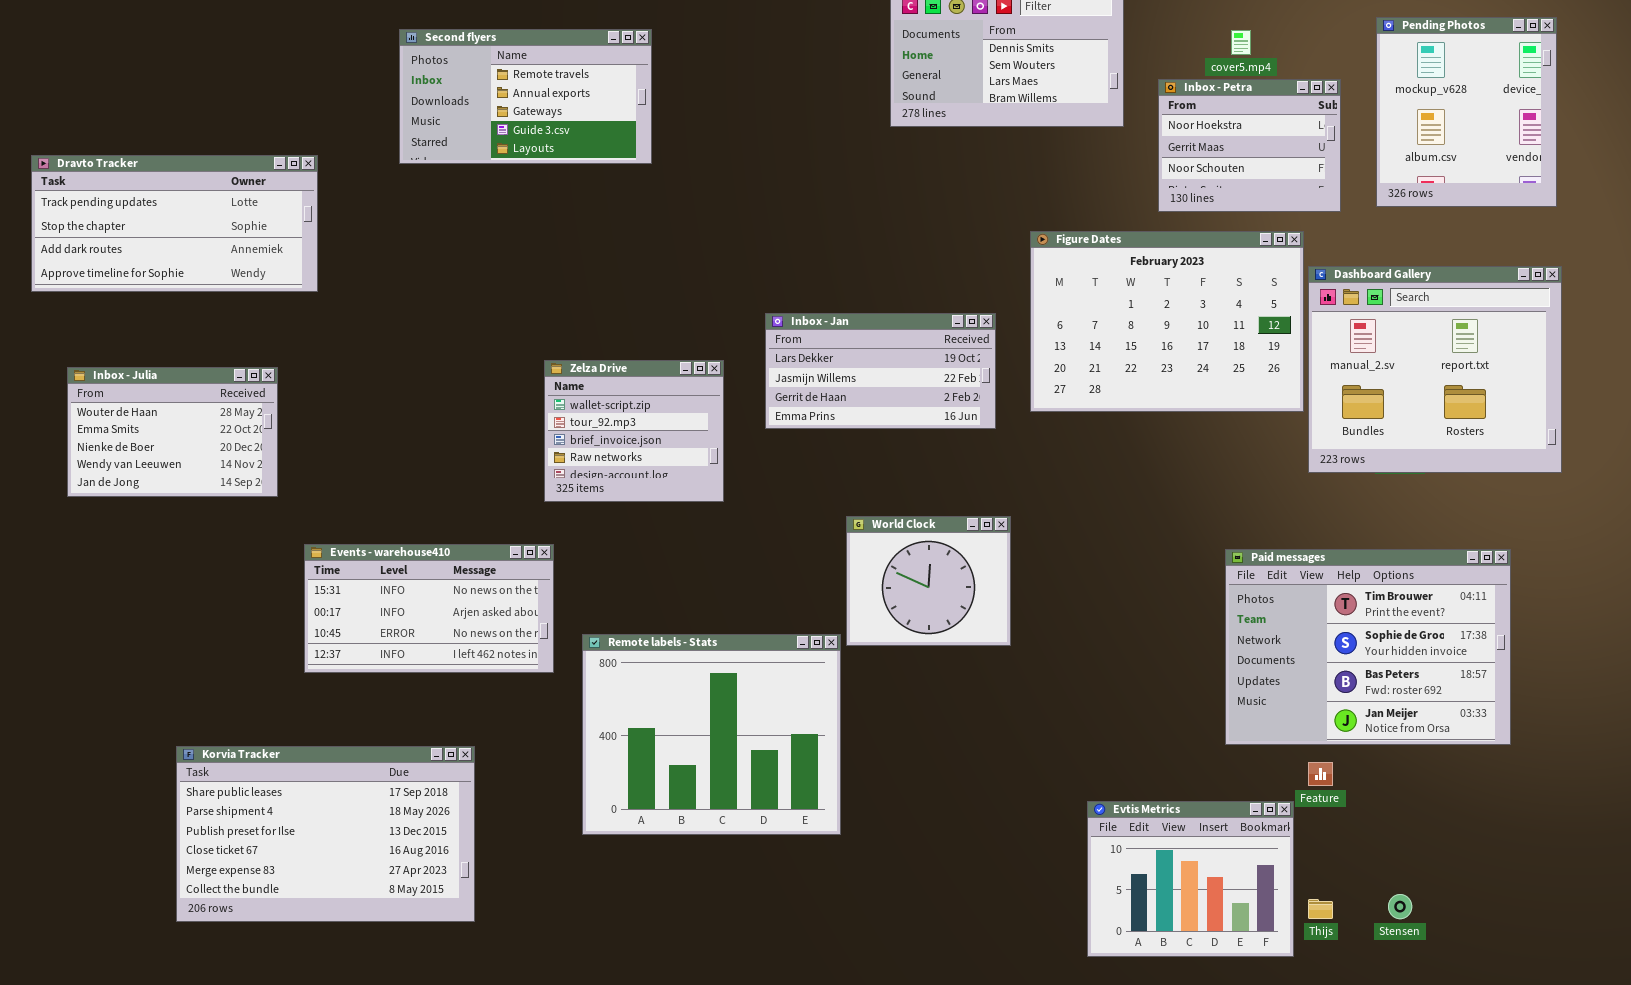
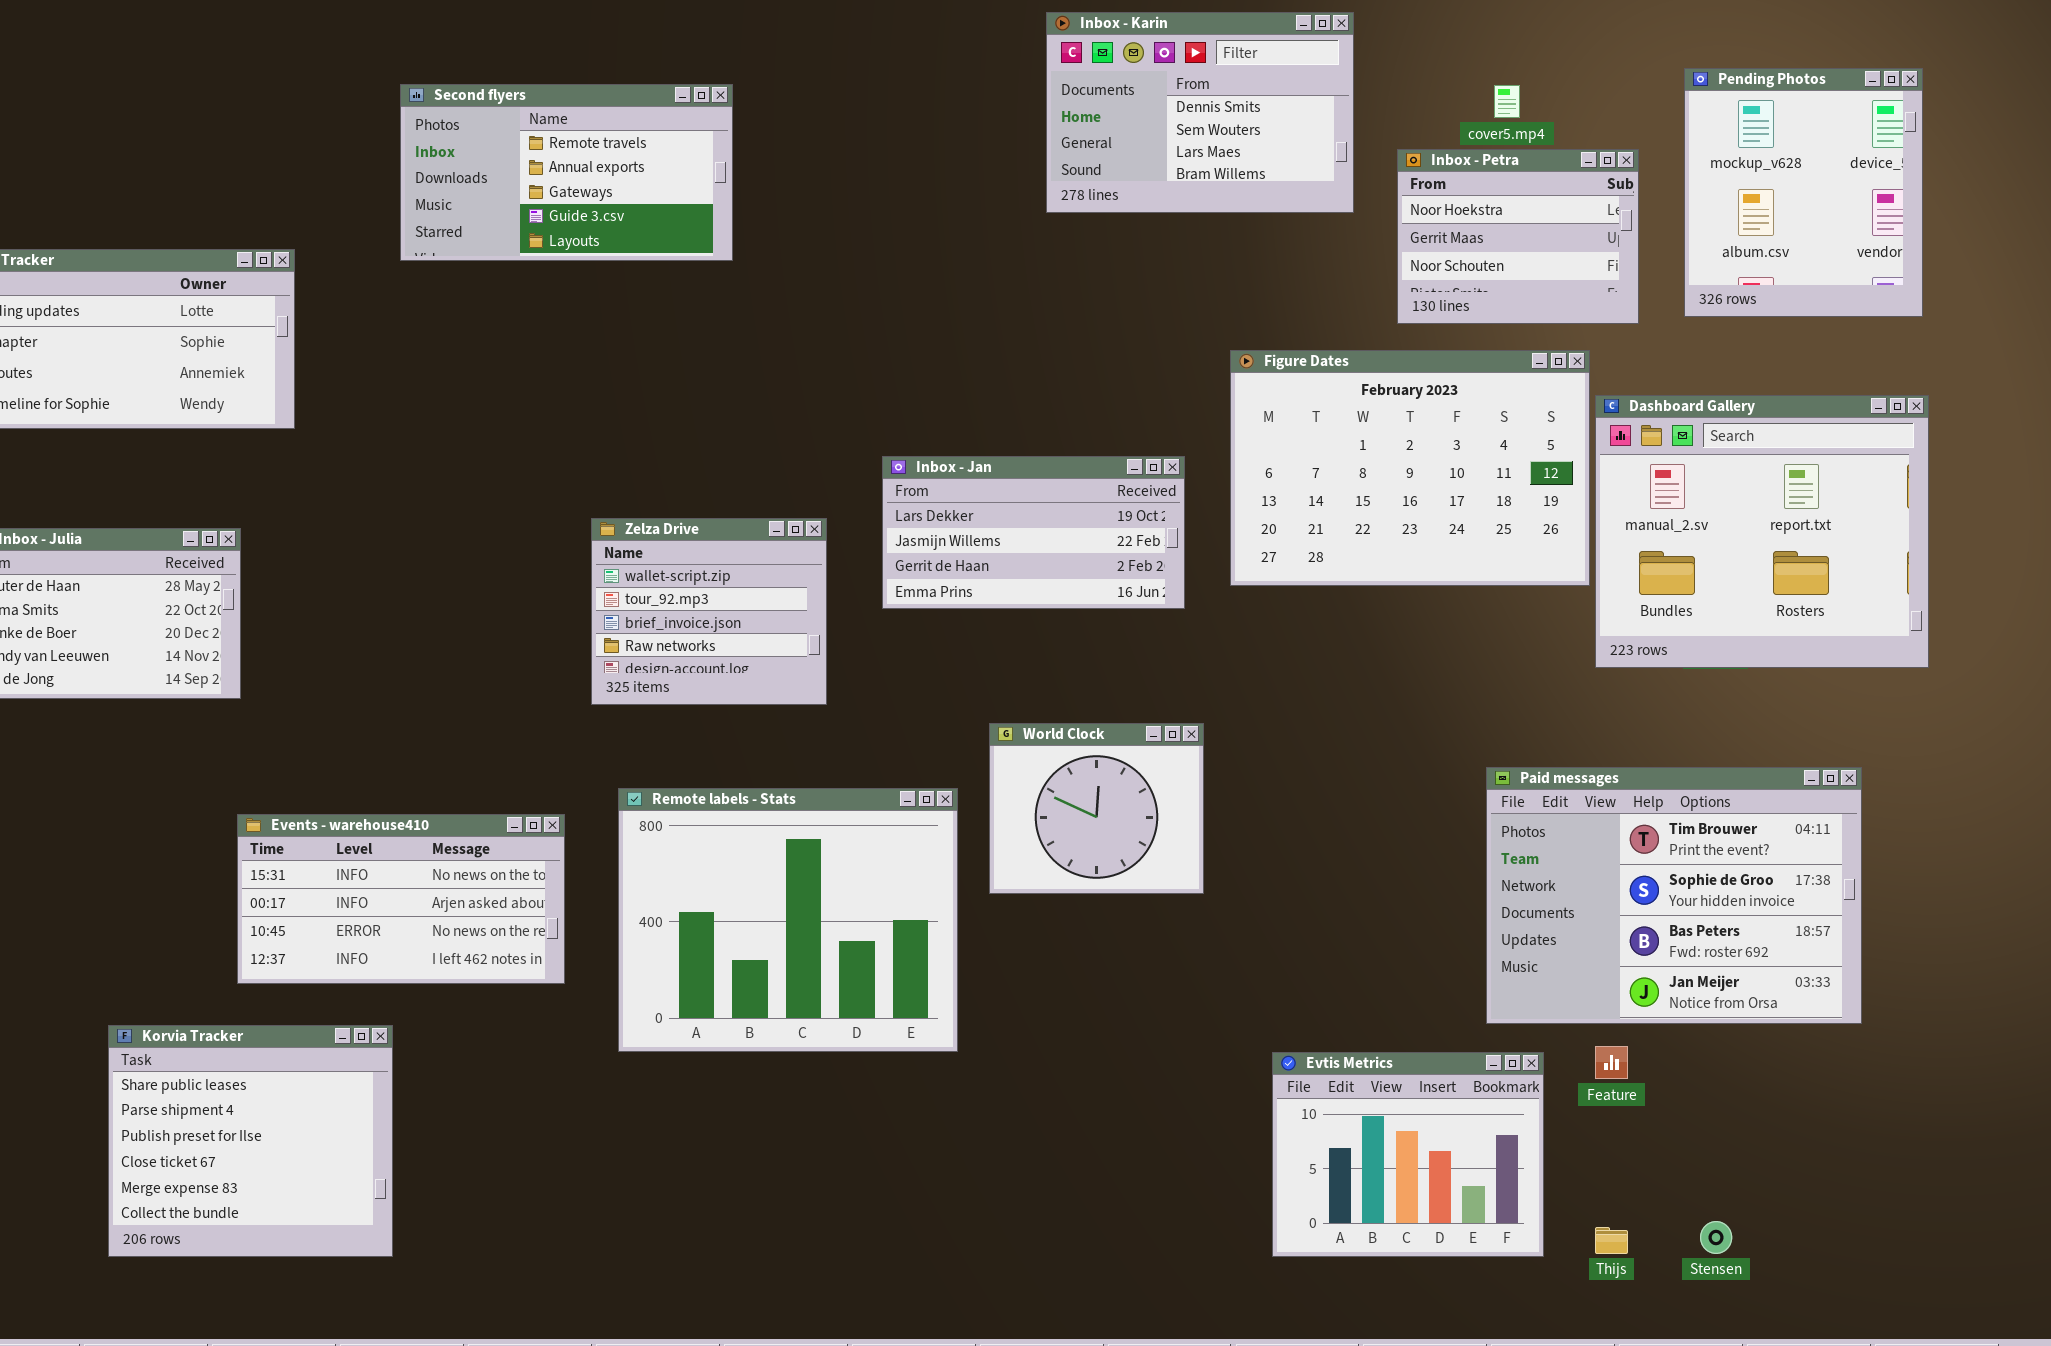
Events - warehouse410: [304,544,554,673] -> [237,814,565,984], moved
Remote labels - Stats: [582,634,841,835] -> [618,788,958,1052], moved
Korvia Tracker: [176,746,475,922] -> [108,1025,393,1257], resized
Evtis Metrics: [1087,801,1294,957] -> [1272,1052,1544,1257], moved

